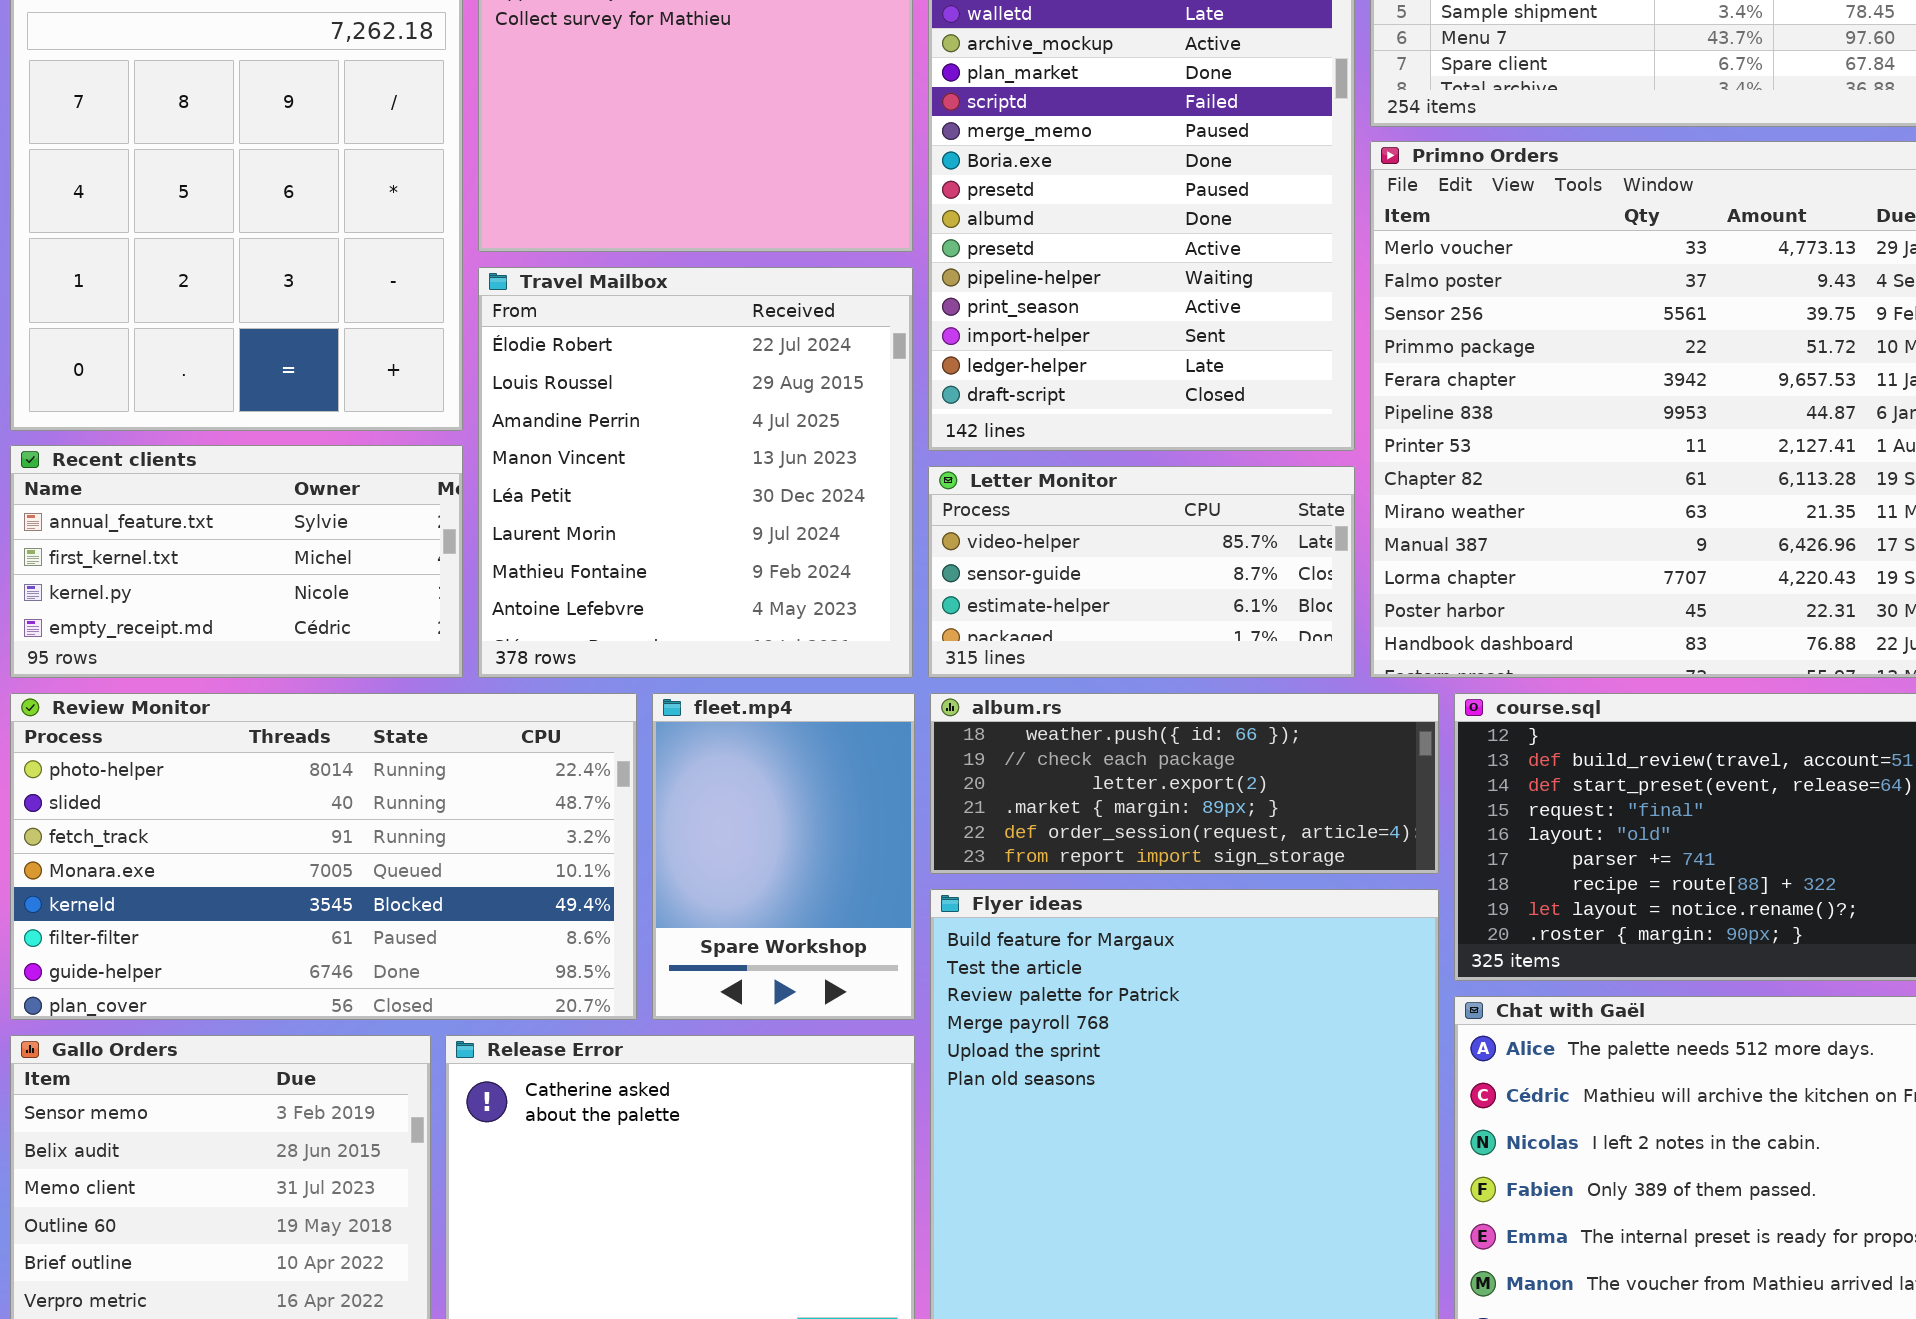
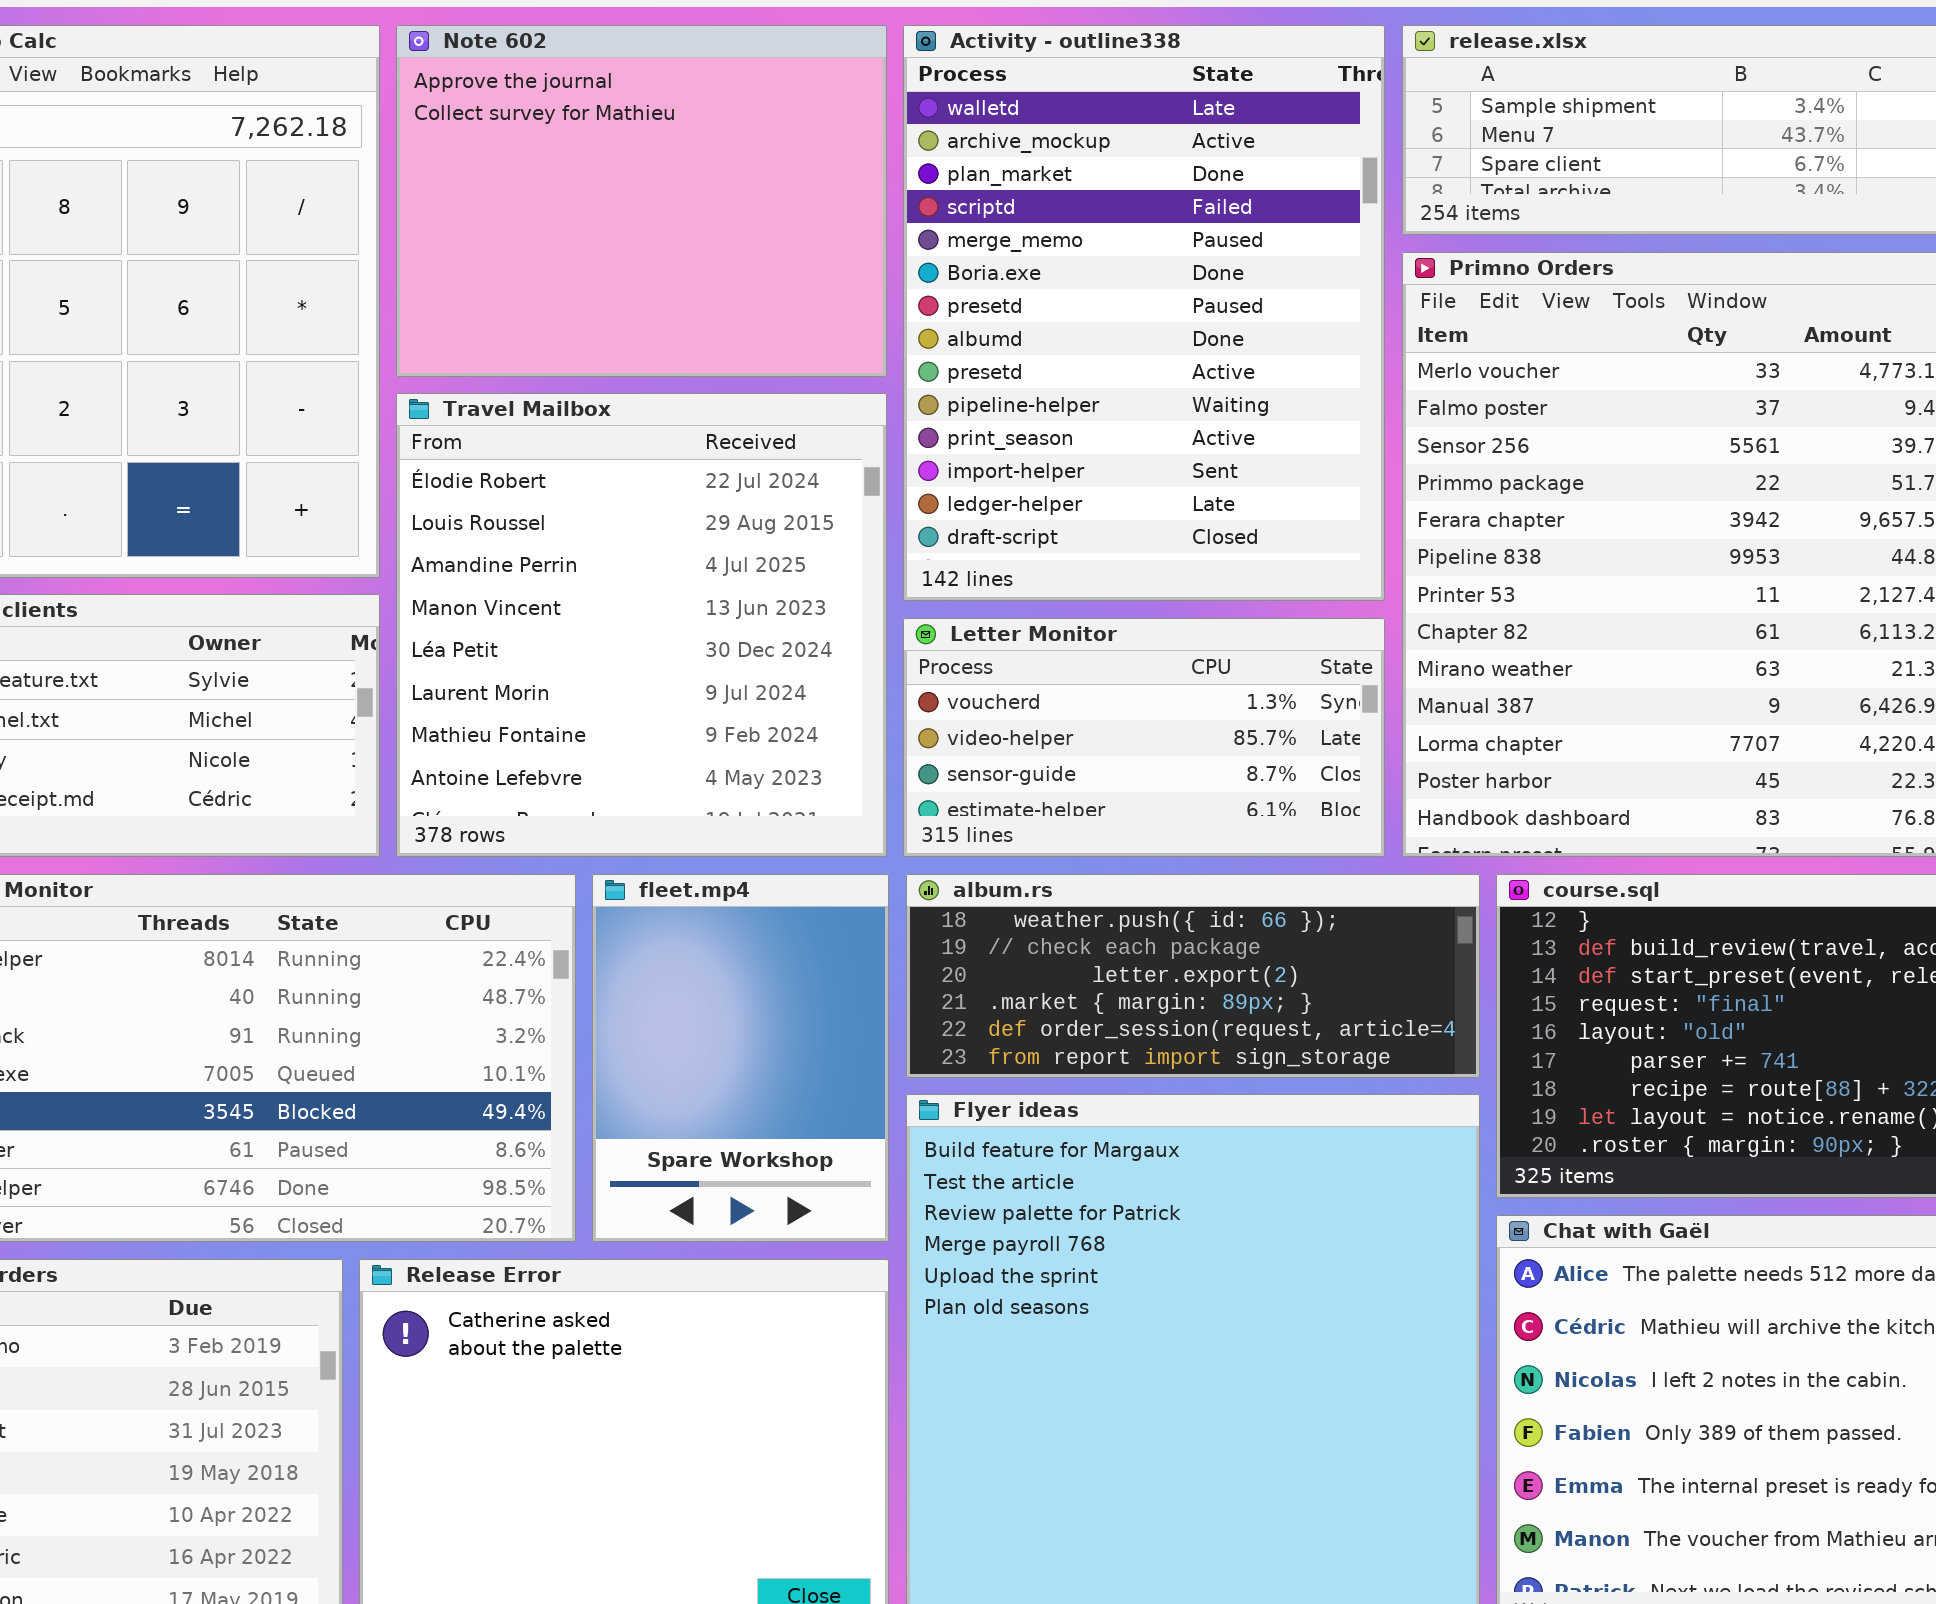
Letter Monitor: [928,466,1355,678] -> [903,618,1385,857], scrolled up 1 row

